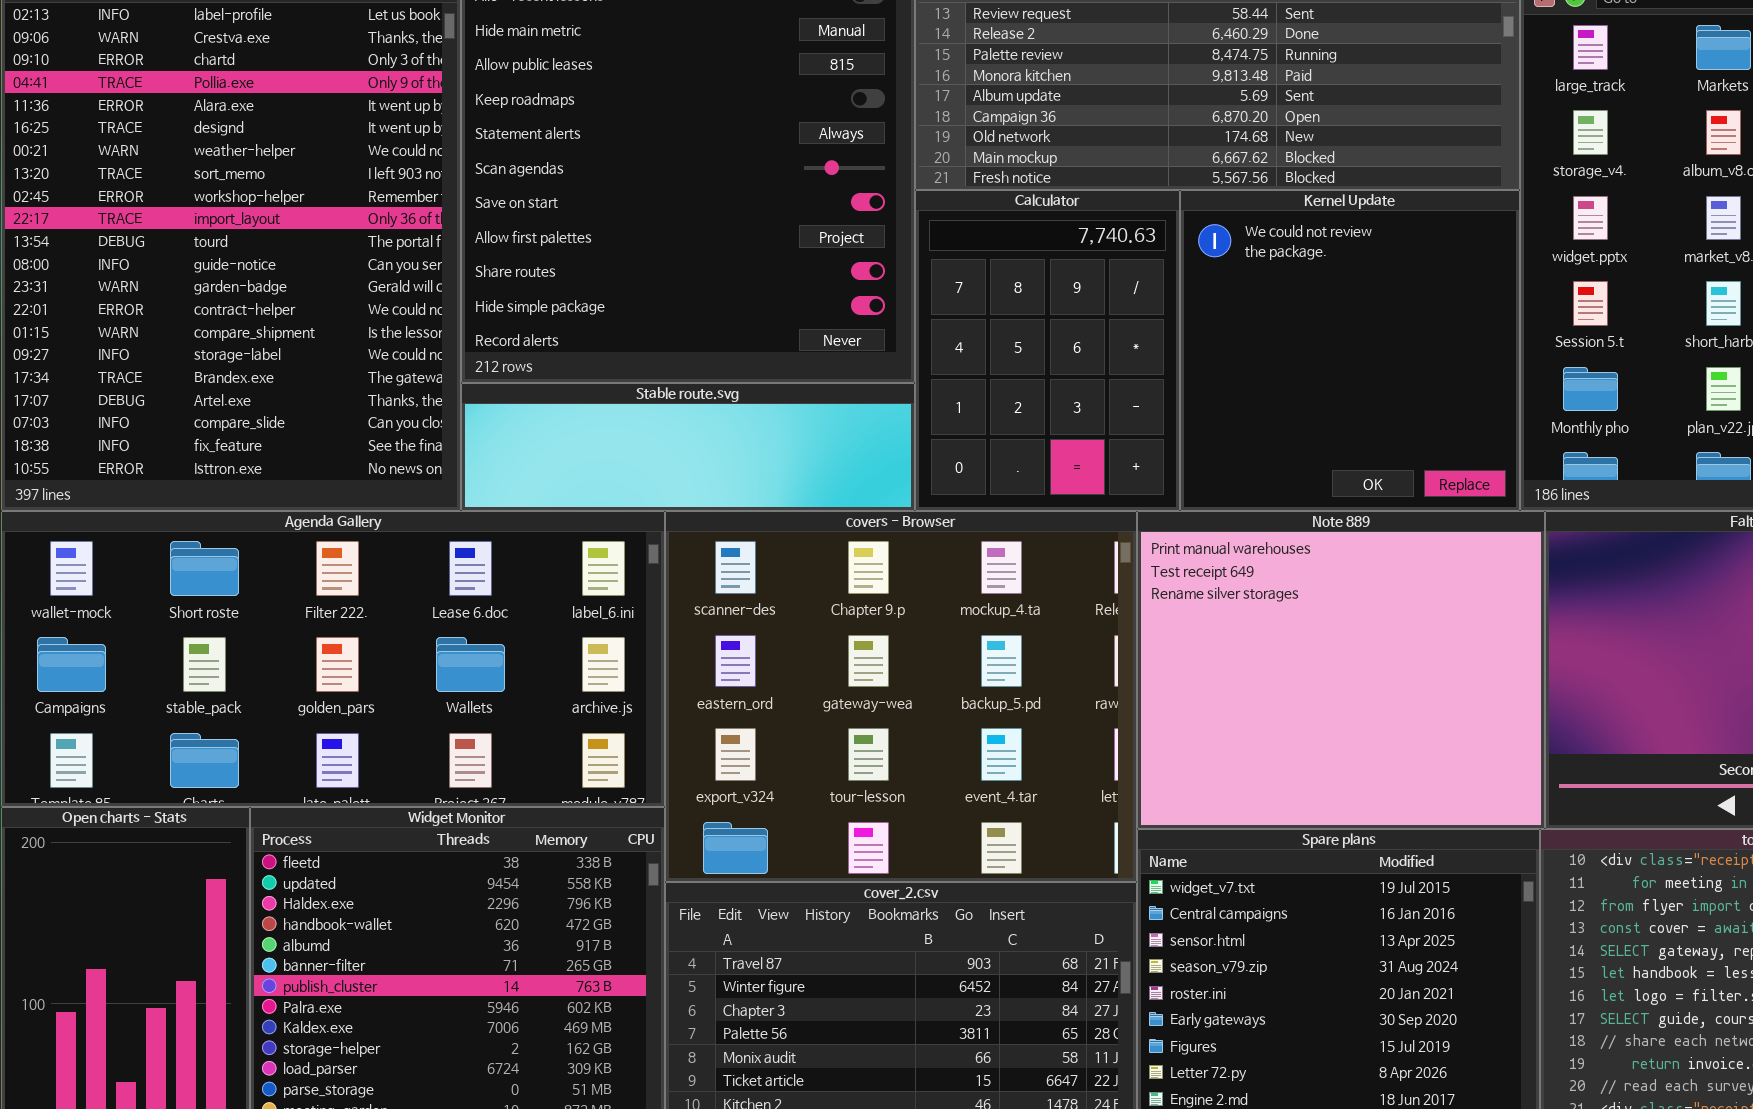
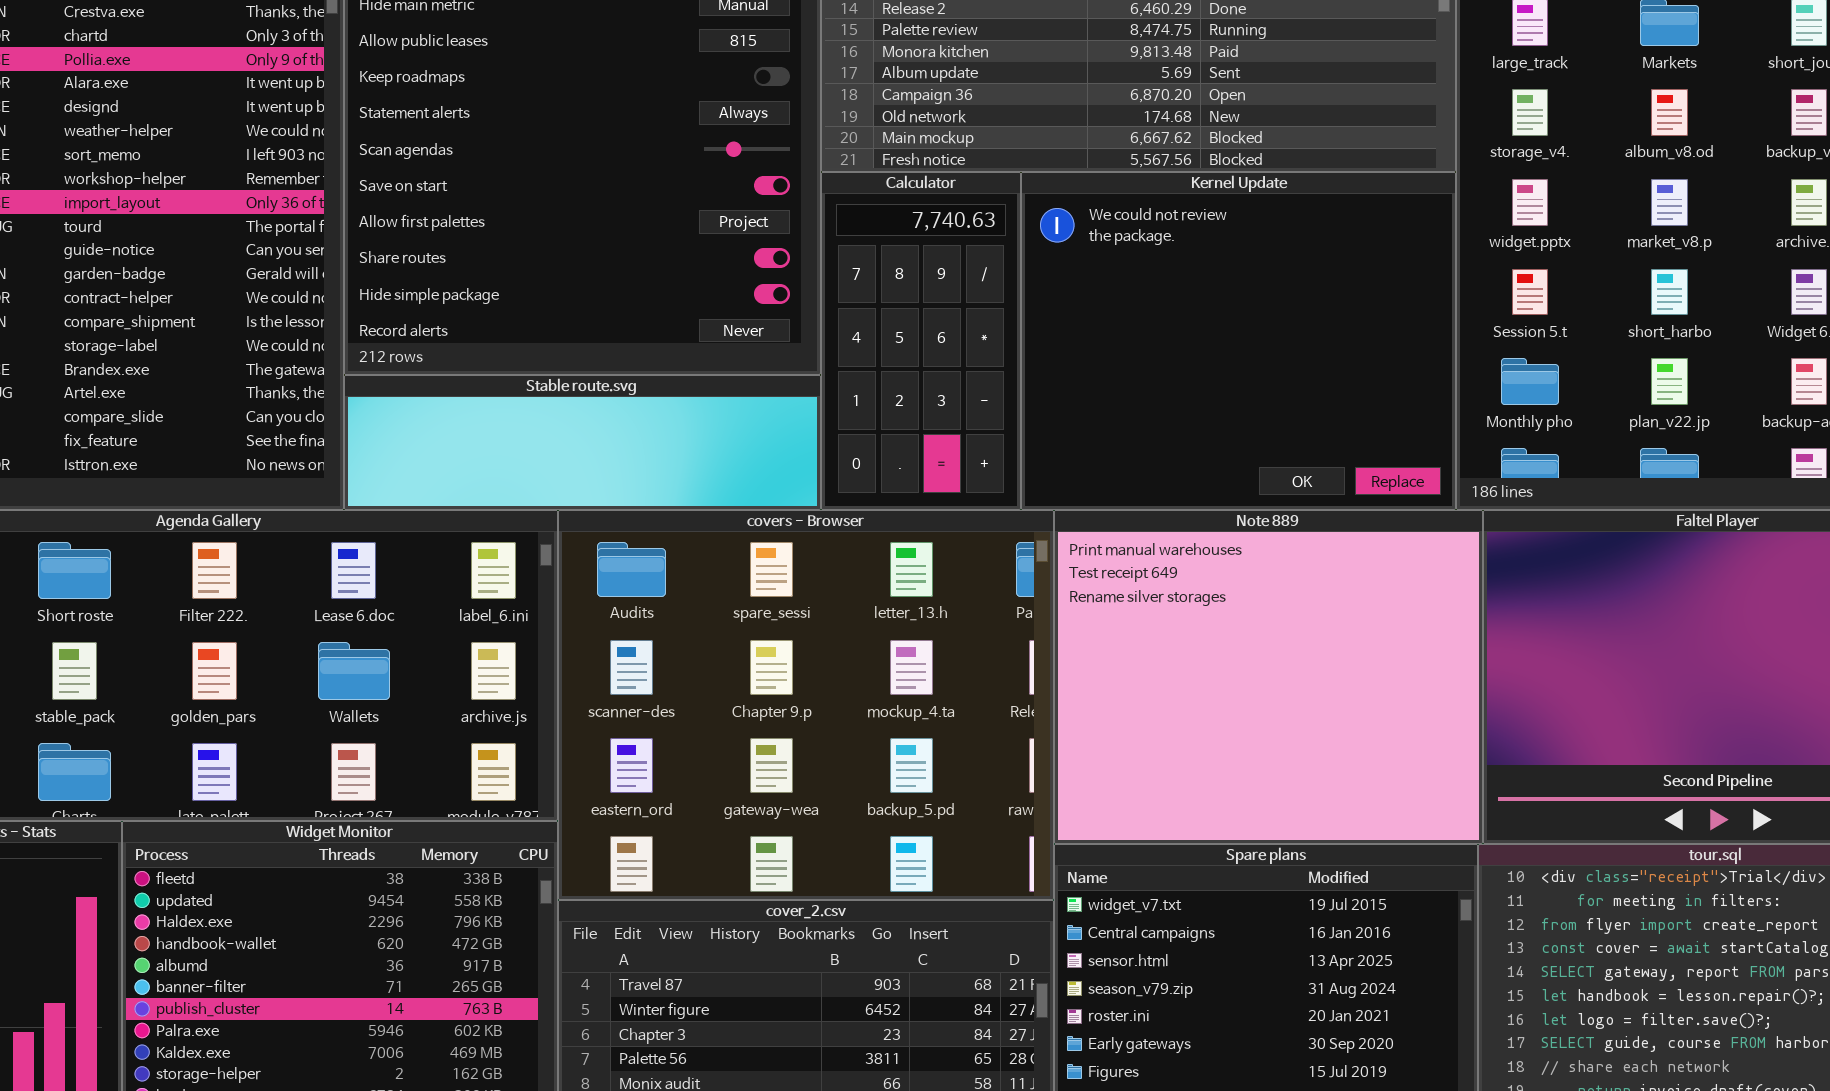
Calculator: [915,190,1180,511] -> [821,172,1021,510], resized
Kernel Update: [1180,190,1520,511] -> [1021,172,1456,510], resized
covers - Browser: [665,511,1137,882] -> [558,510,1054,900], scrolled up 1 row

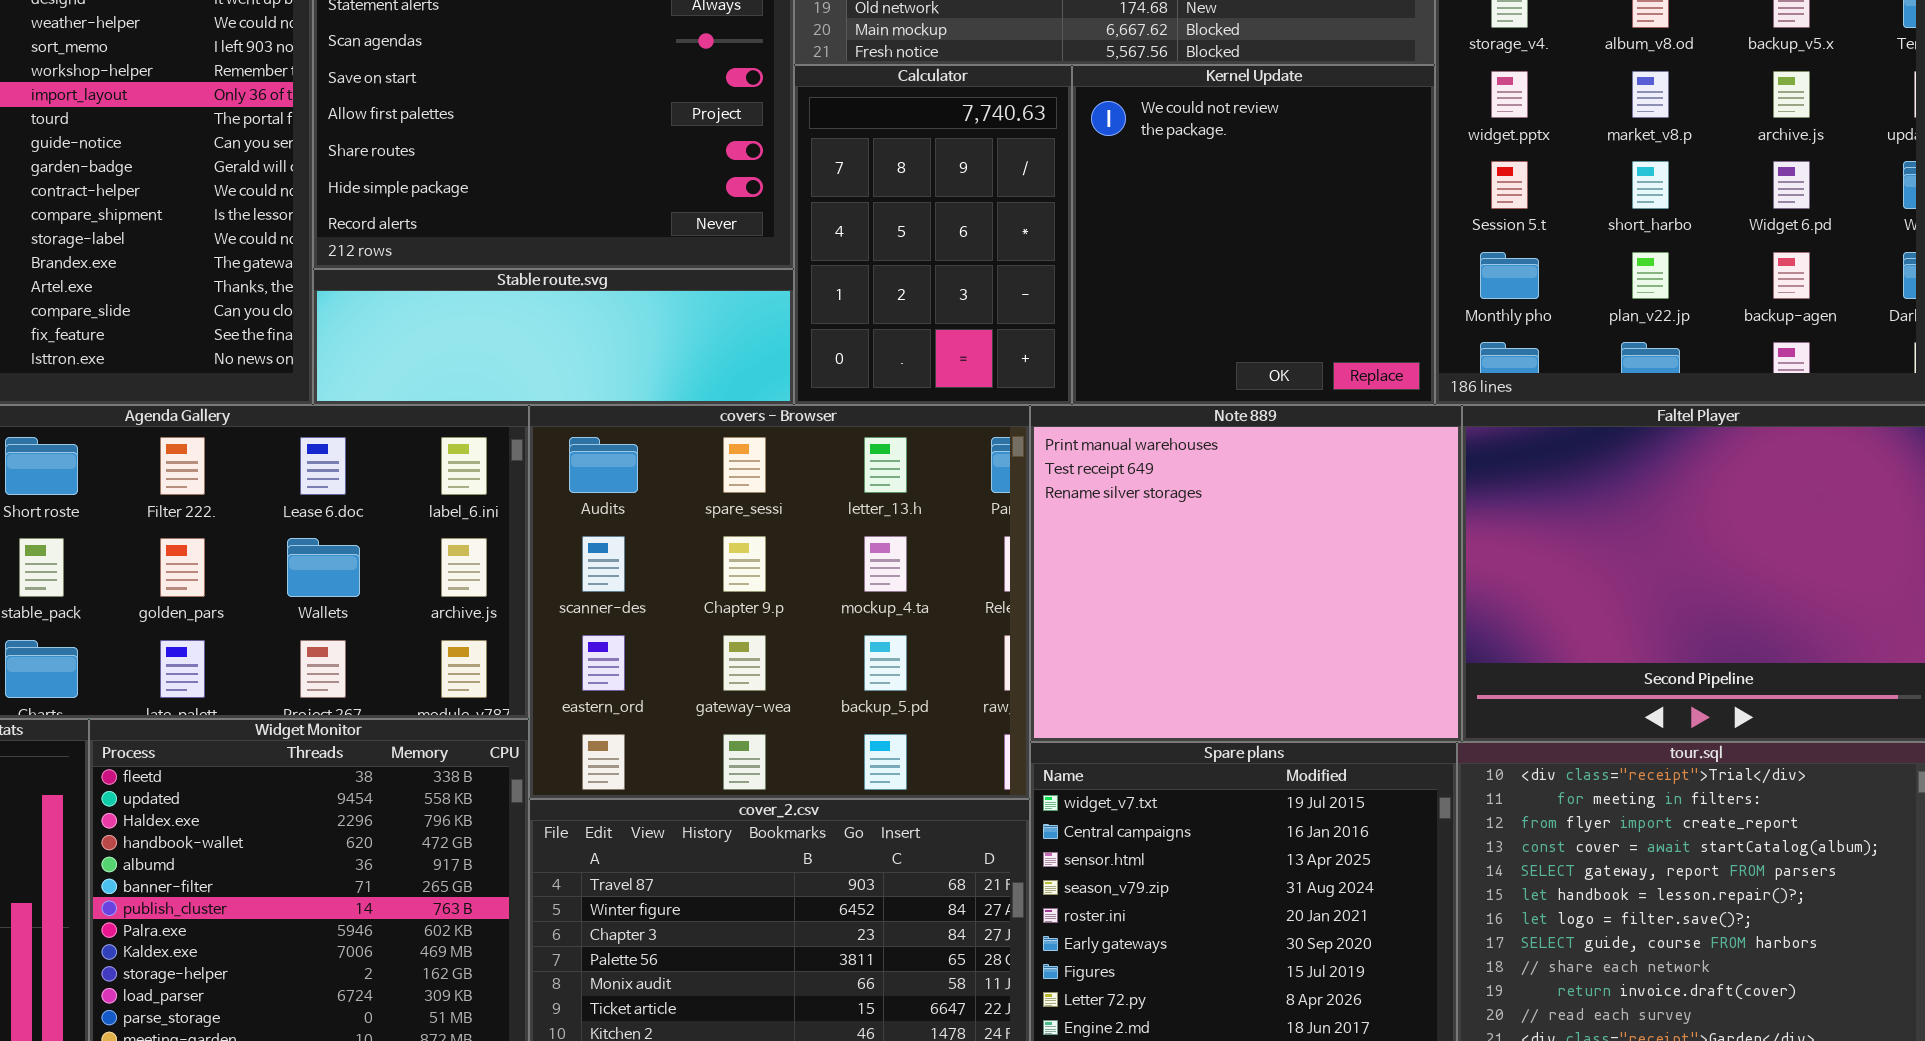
Calculator: [821,172,1021,510] -> [794,65,1072,405], resized
Kernel Update: [1021,172,1456,510] -> [1072,65,1435,405], resized

